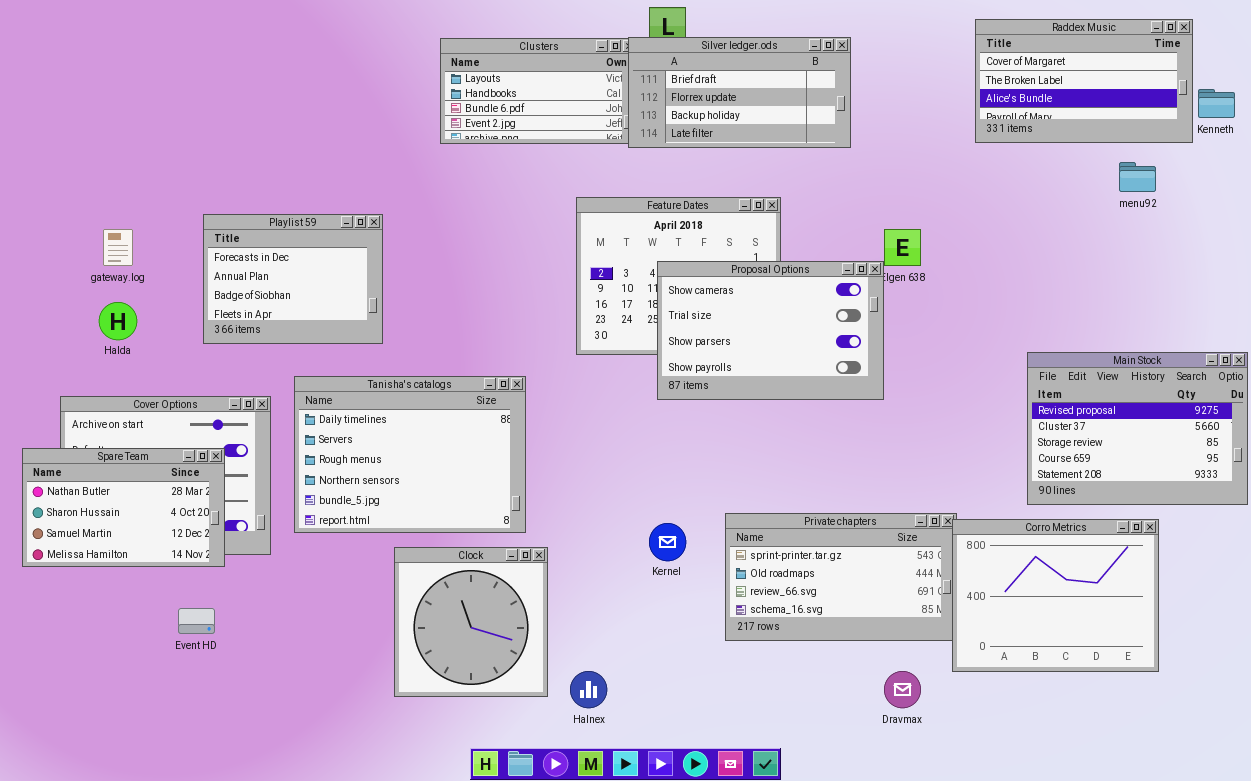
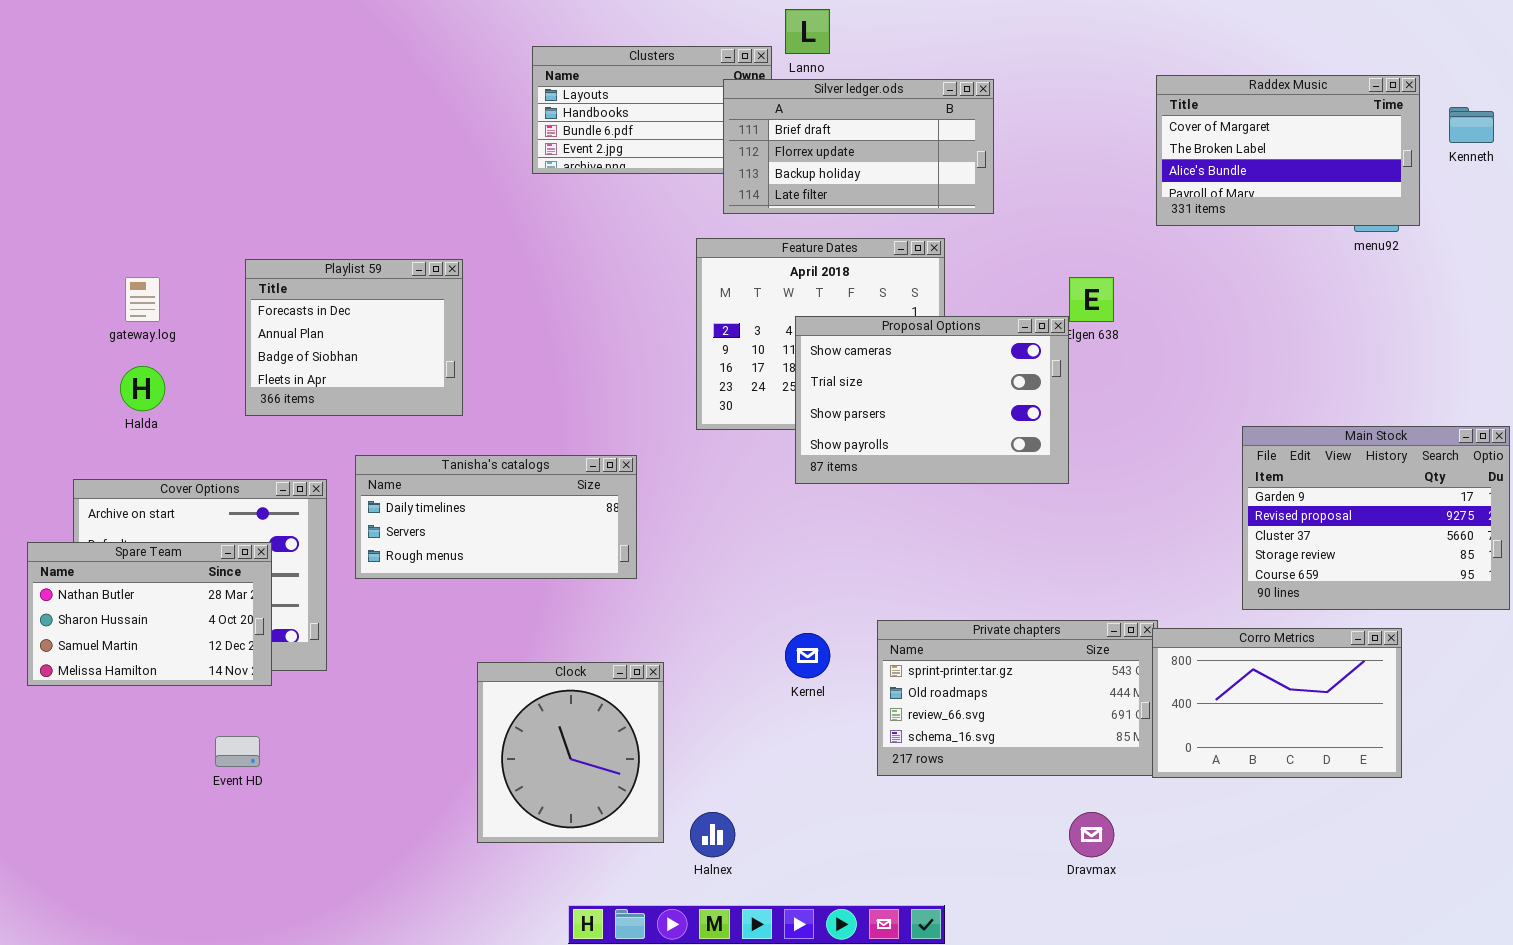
Raddex Music: [975,19,1193,143] -> [1156,75,1420,226], moved
Silver ledger.ods: [628,37,851,148] -> [723,79,994,214], moved
Main Stock: [1027,352,1248,505] -> [1242,426,1510,610], scrolled up 1 row
Tanisha's catalogs: [294,376,526,533] -> [355,455,637,579], resized
Corro Metrics: [952,519,1159,672] -> [1152,628,1402,778], resized

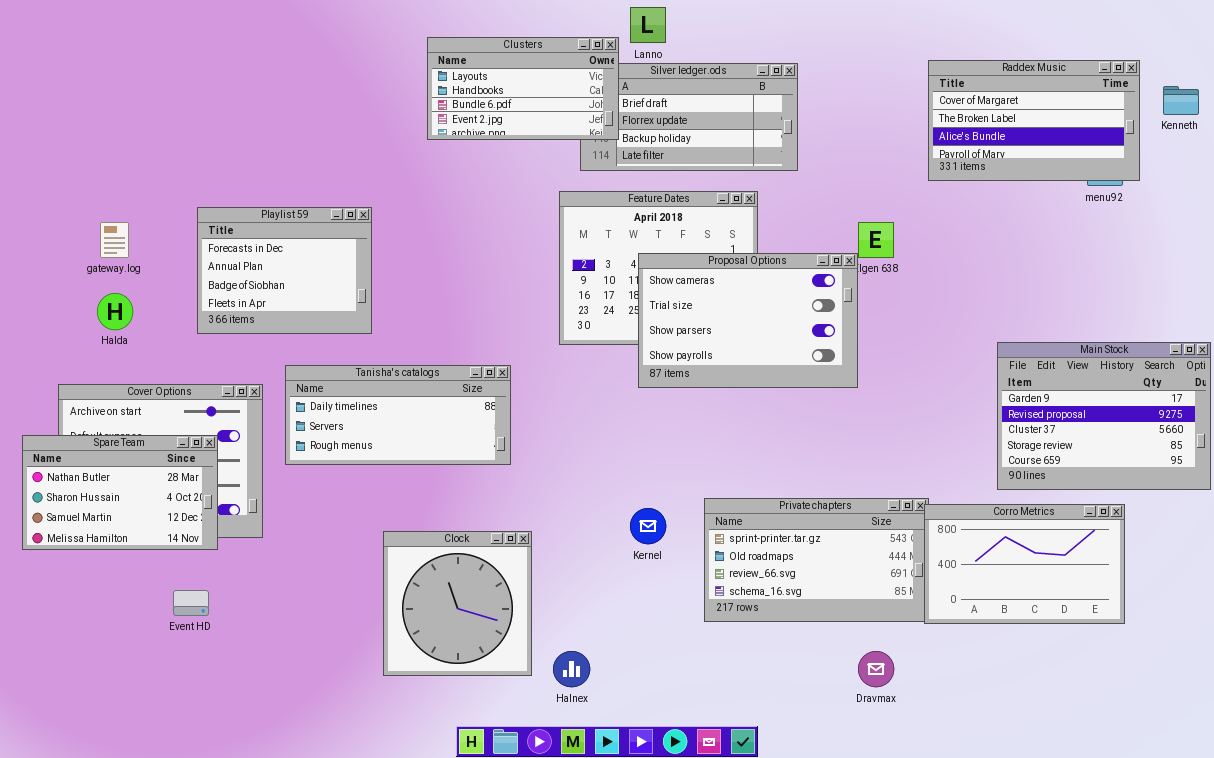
Clusters: [532,46,772,174] -> [427,37,619,140], raised

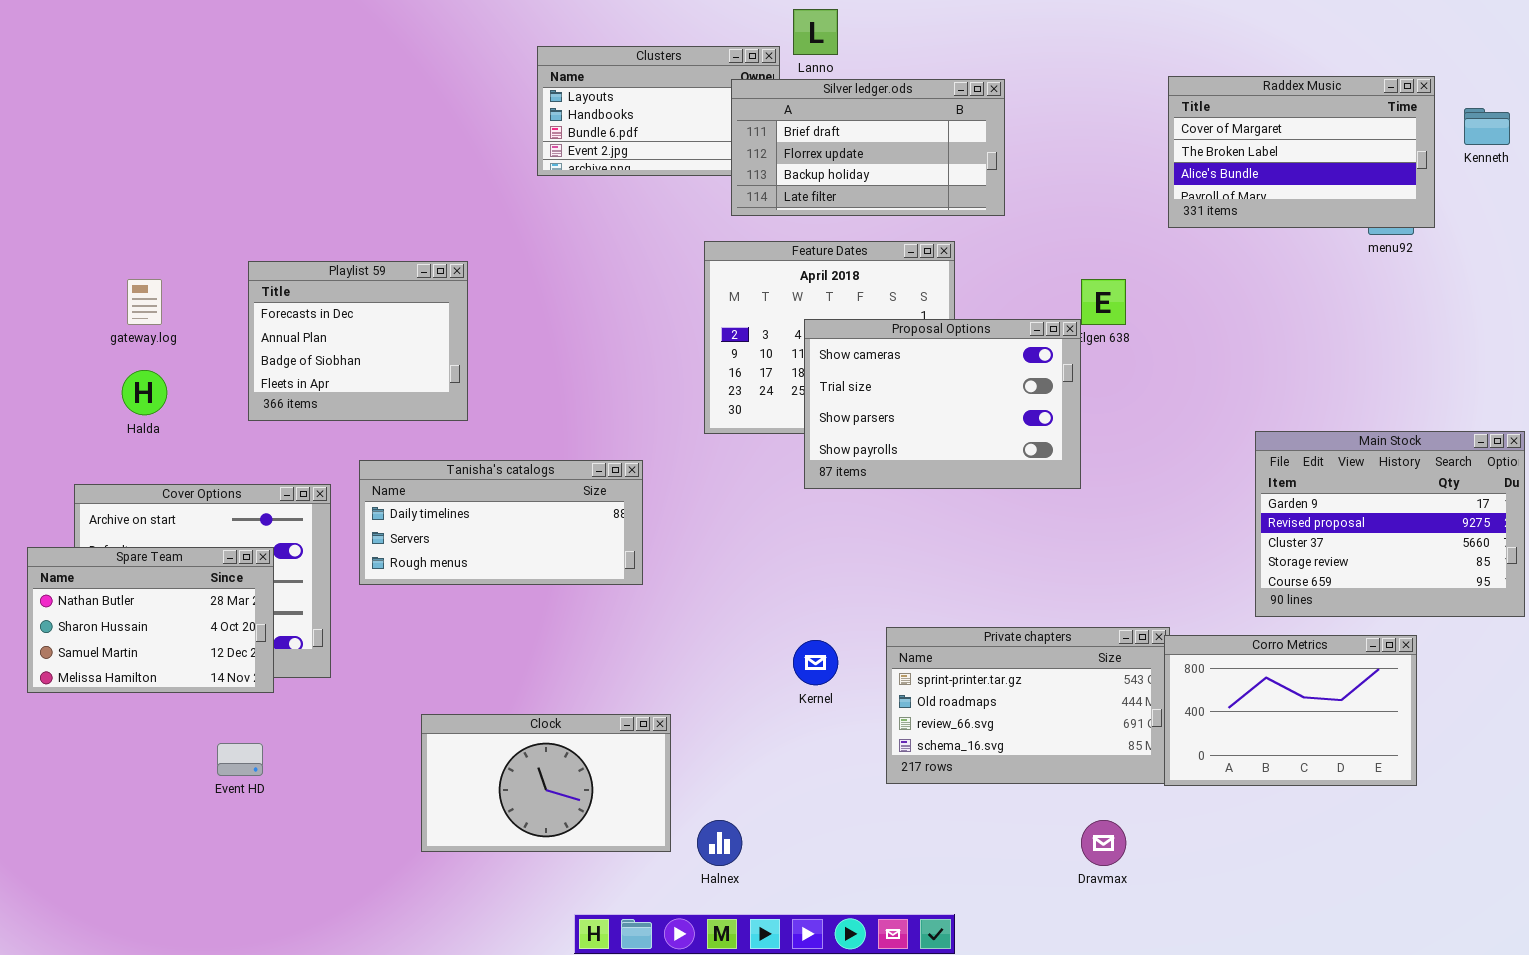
Silver ledger.ods: [580,63,798,171] -> [731,79,1005,216], raised
Clock: [383,531,532,676] -> [421,714,671,852], resized

